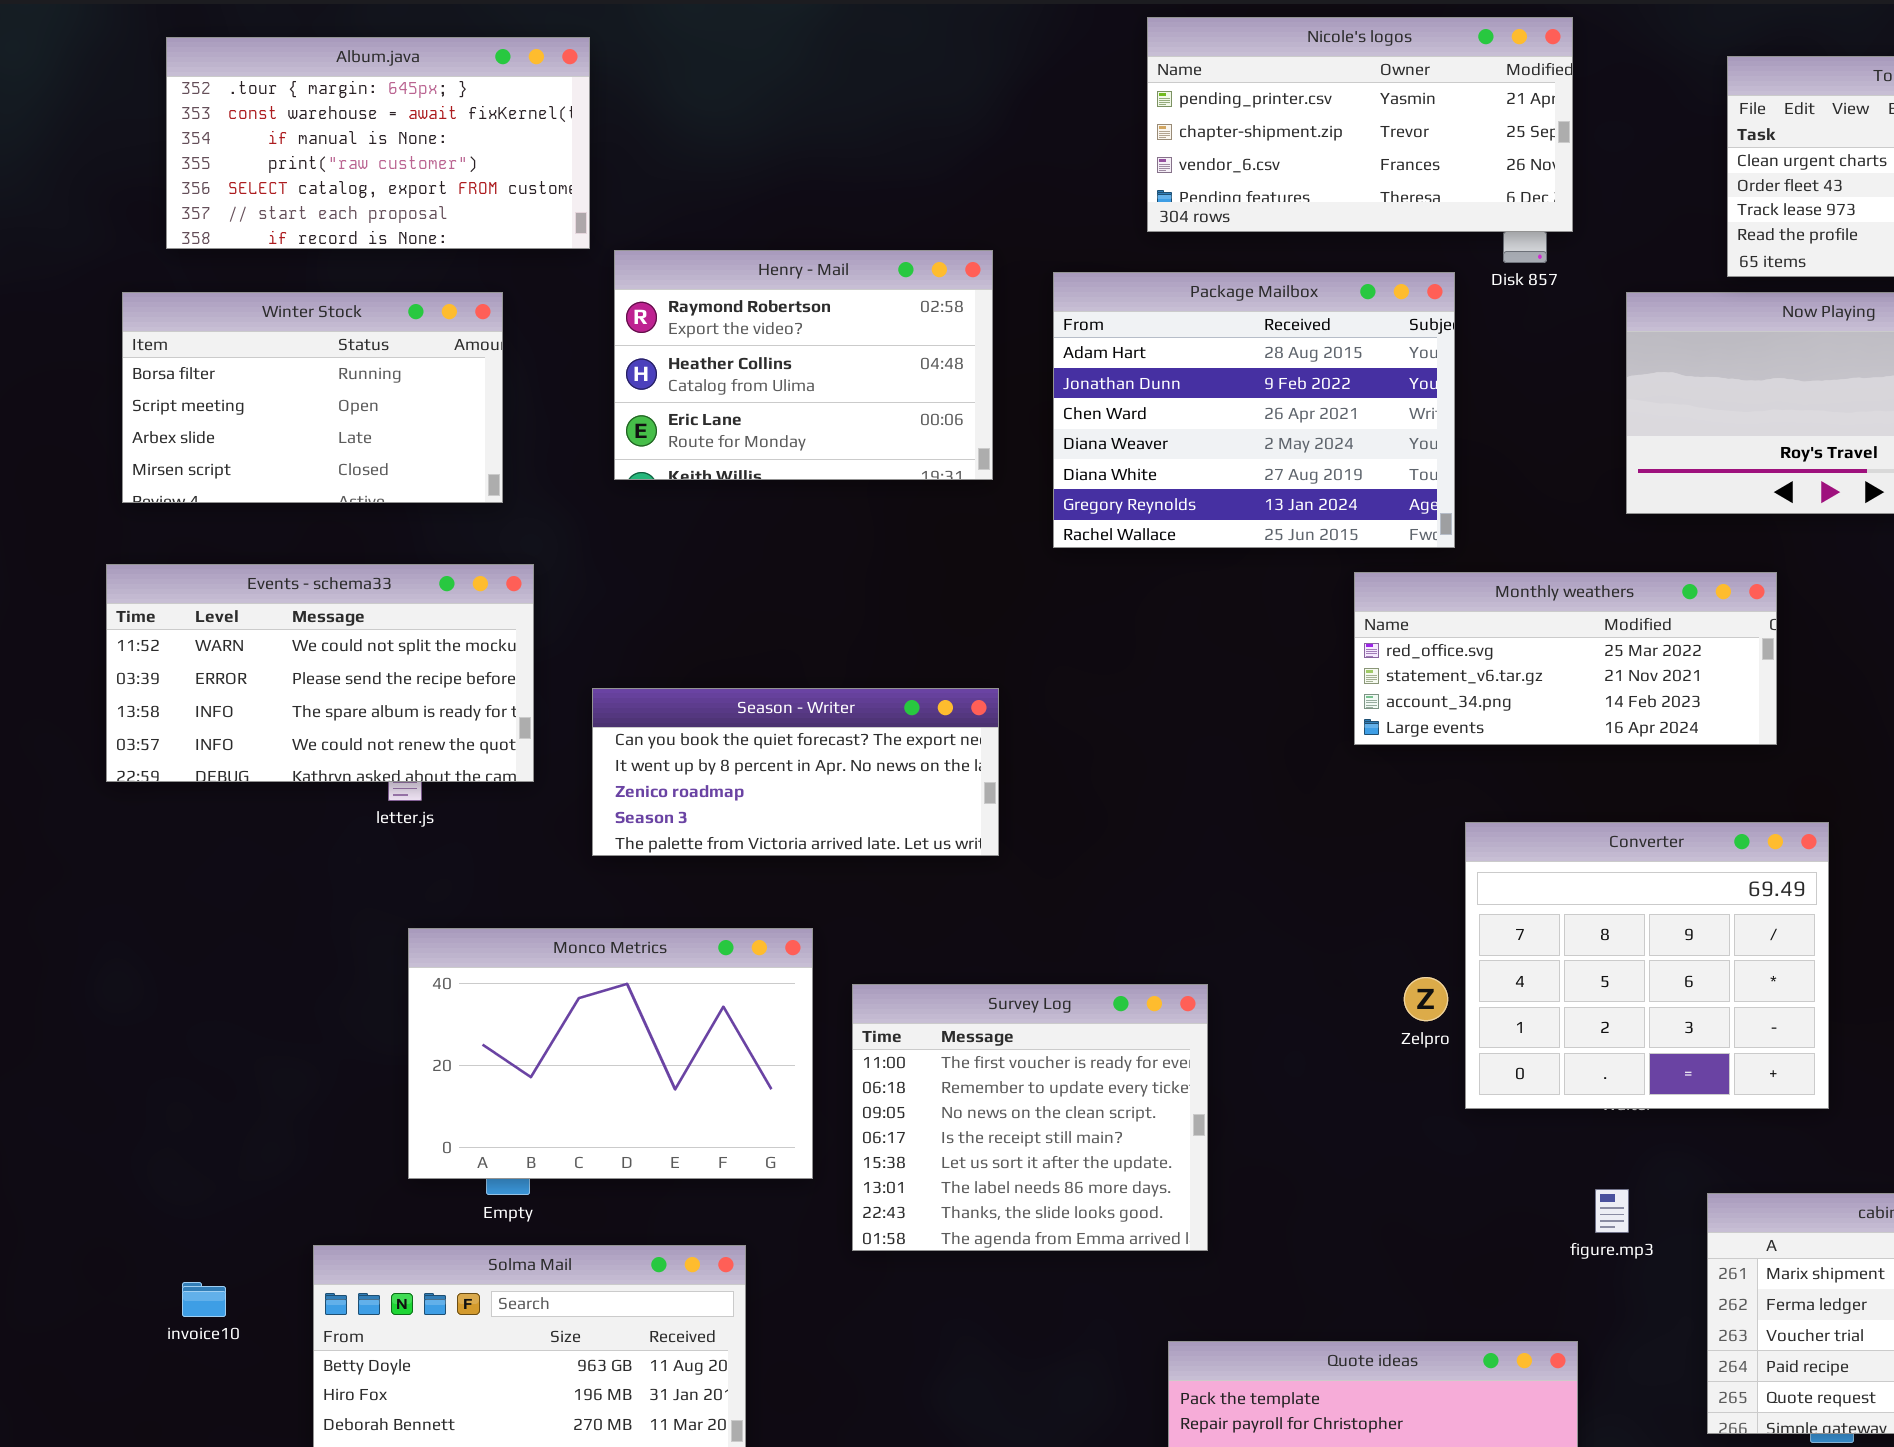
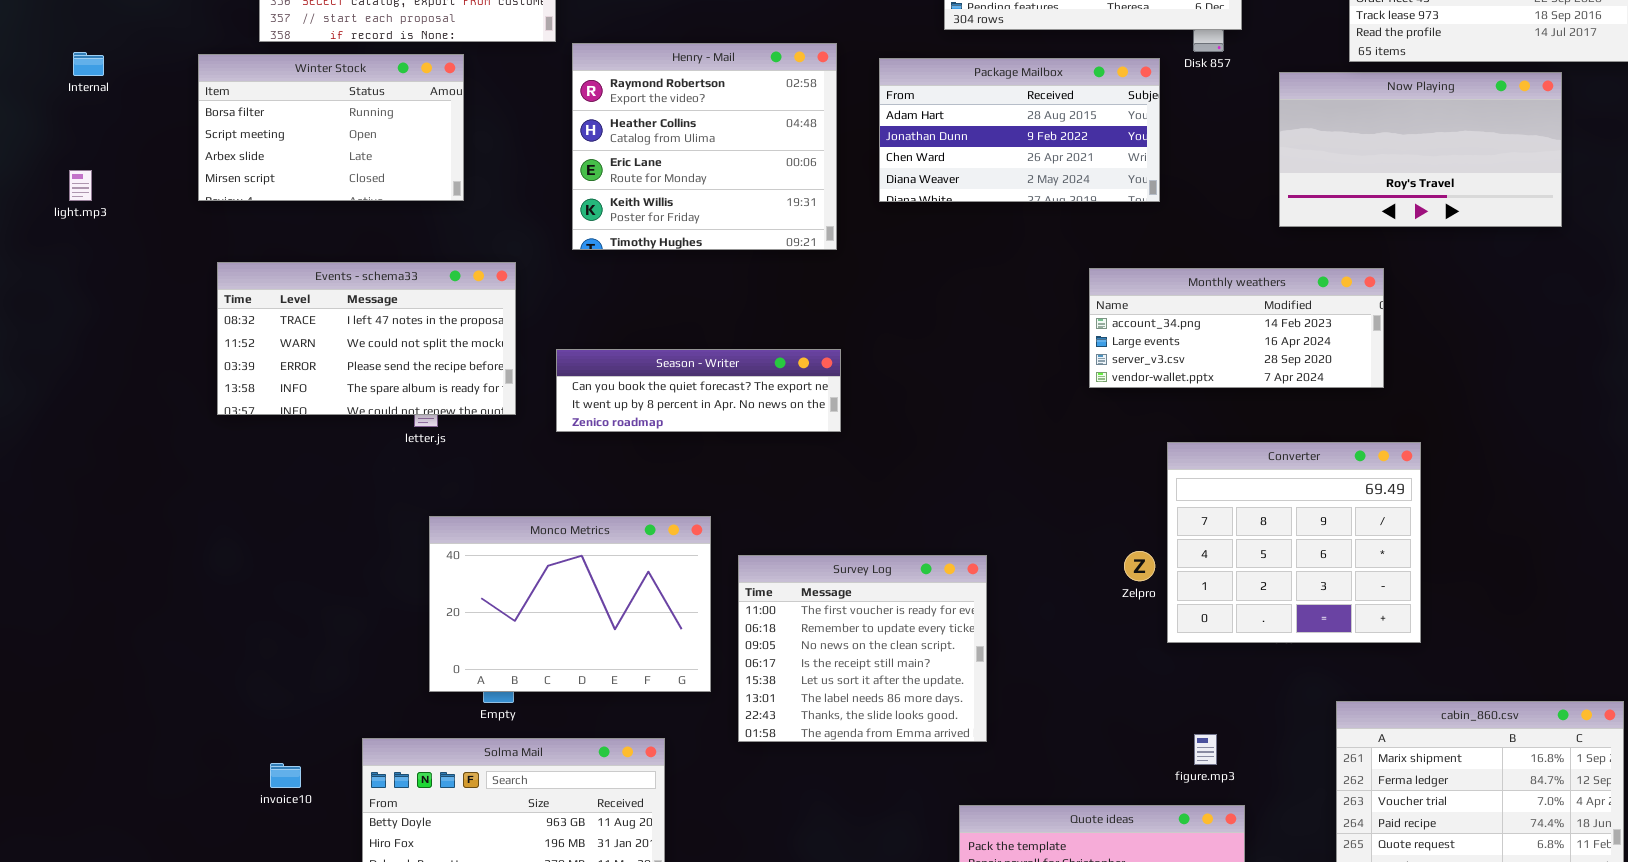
Henry - Mail: [614,250,993,480] -> [572,43,837,250], resized
Package Mailbox: [1053,272,1455,548] -> [879,58,1160,202], resized
Winter Stock: [122,292,503,503] -> [198,54,464,201], moved
Events - schema33: [106,564,534,782] -> [217,262,516,415], scrolled up 1 row
Monthly weathers: [1354,572,1777,745] -> [1089,268,1384,388], scrolled down 2 rows
Season - Writer: [592,688,999,856] -> [556,349,841,432], resized
figure.mp3: [1595,1189,1629,1233] -> [1194,734,1217,765], moved

